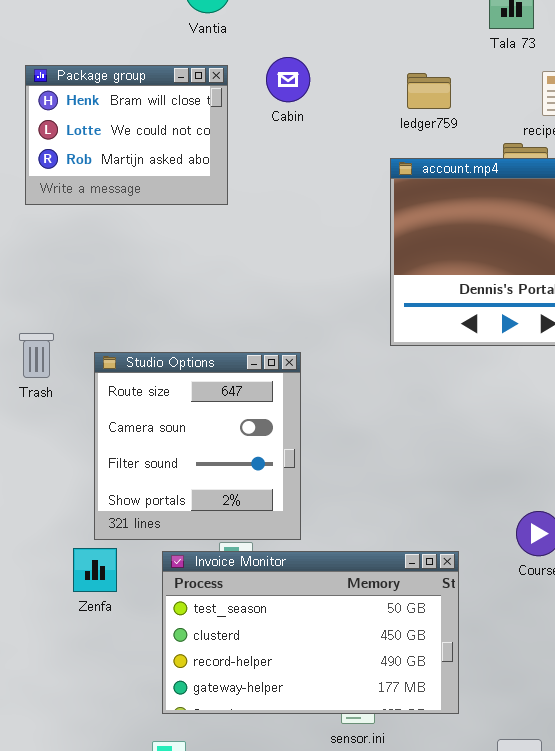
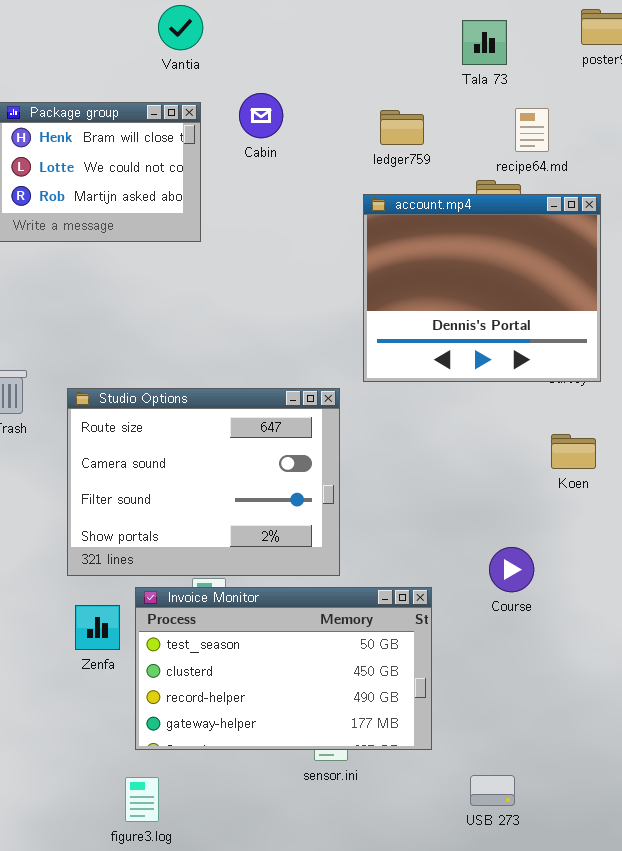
Studio Options: [94,352,301,540] -> [67,388,340,576], resized
Zenfa: [73,548,117,592] -> [75,605,120,650], moved

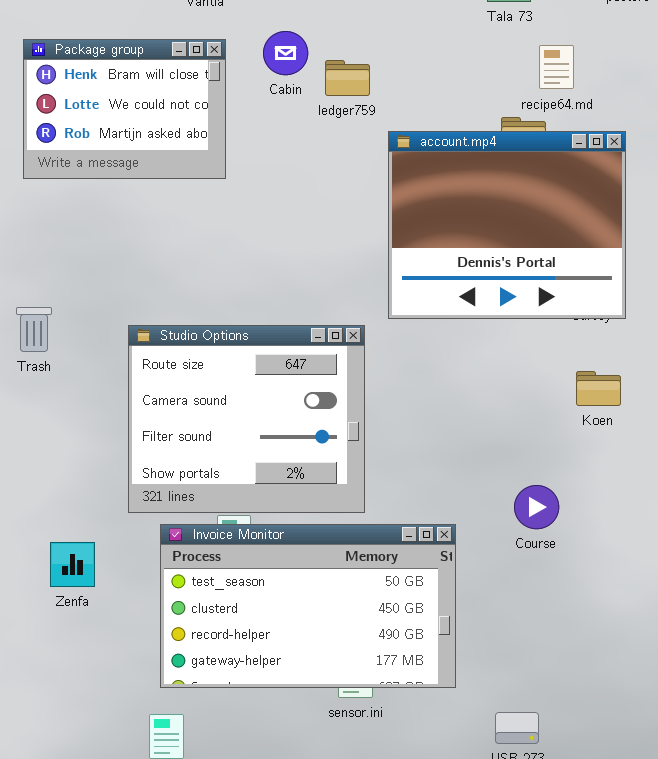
ledger759: [380,110,424,145] -> [325,60,370,96], moved
Studio Options: [67,388,340,576] -> [128,325,365,513], resized
Zenfa: [75,605,120,650] -> [50,542,95,587], moved

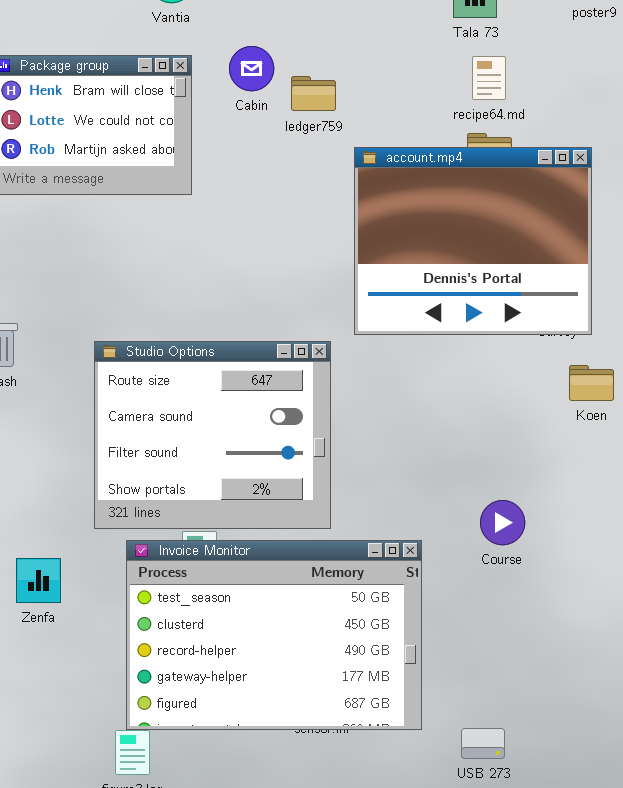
recipe64.md: [539,45,574,89] -> [472,56,506,100], moved
Koen: [576,371,621,406] -> [569,365,614,401], moved
Invoice Monitor: [160,524,456,688] -> [126,540,422,730], resized

